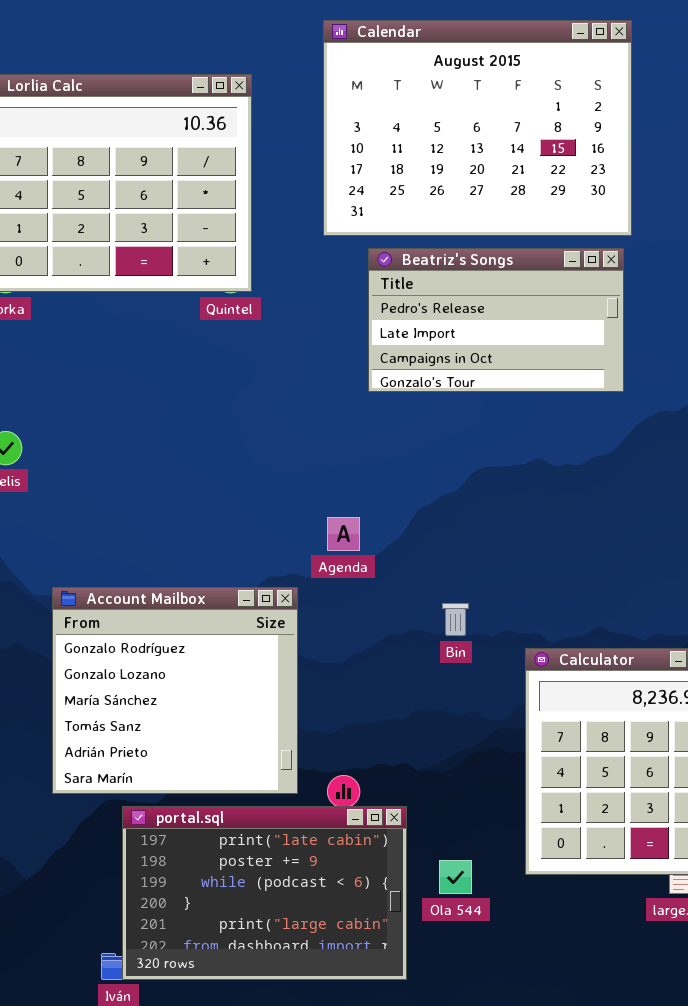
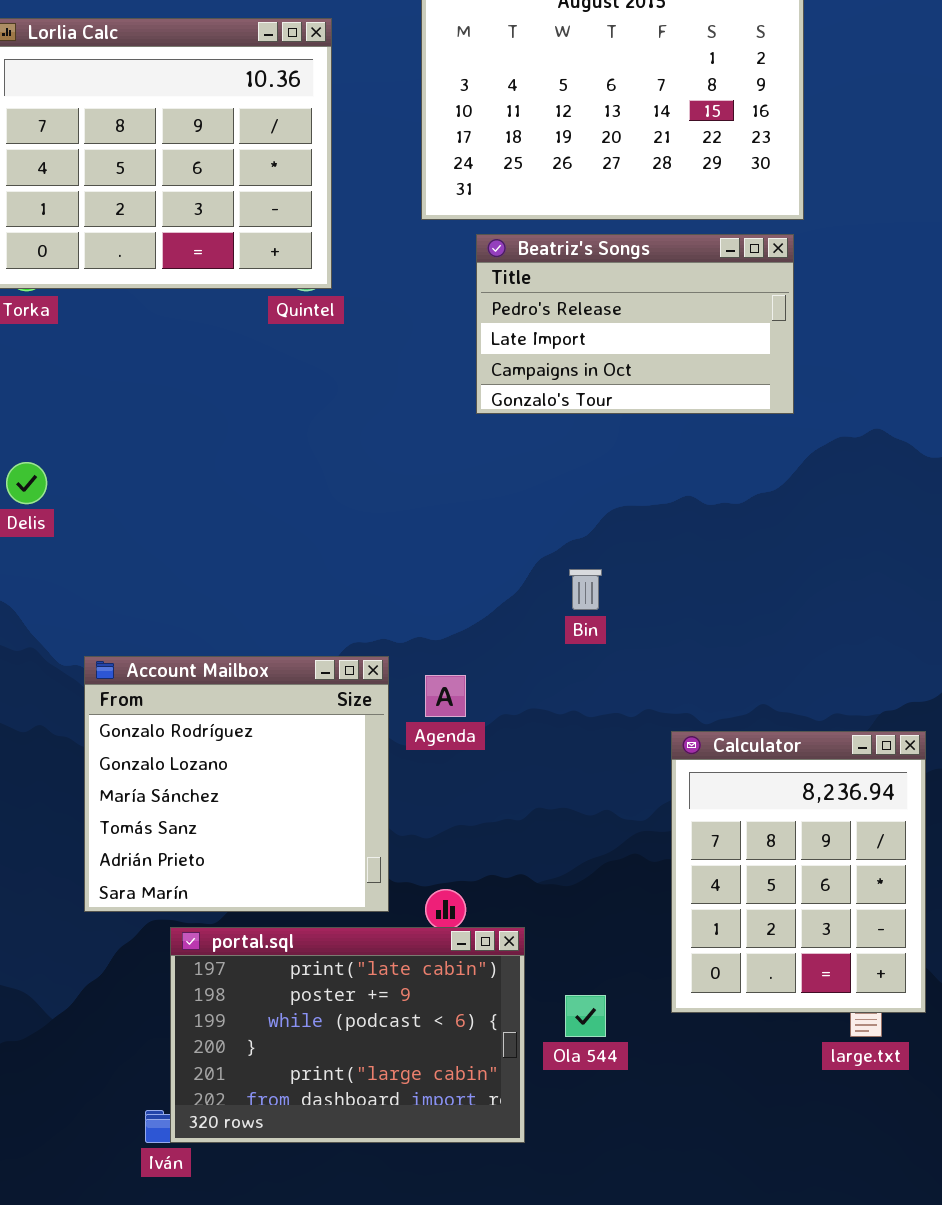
Agenda: [327,517,360,551] -> [425,675,466,717], moved
Bin: [442,603,469,636] -> [569,569,602,610], moved

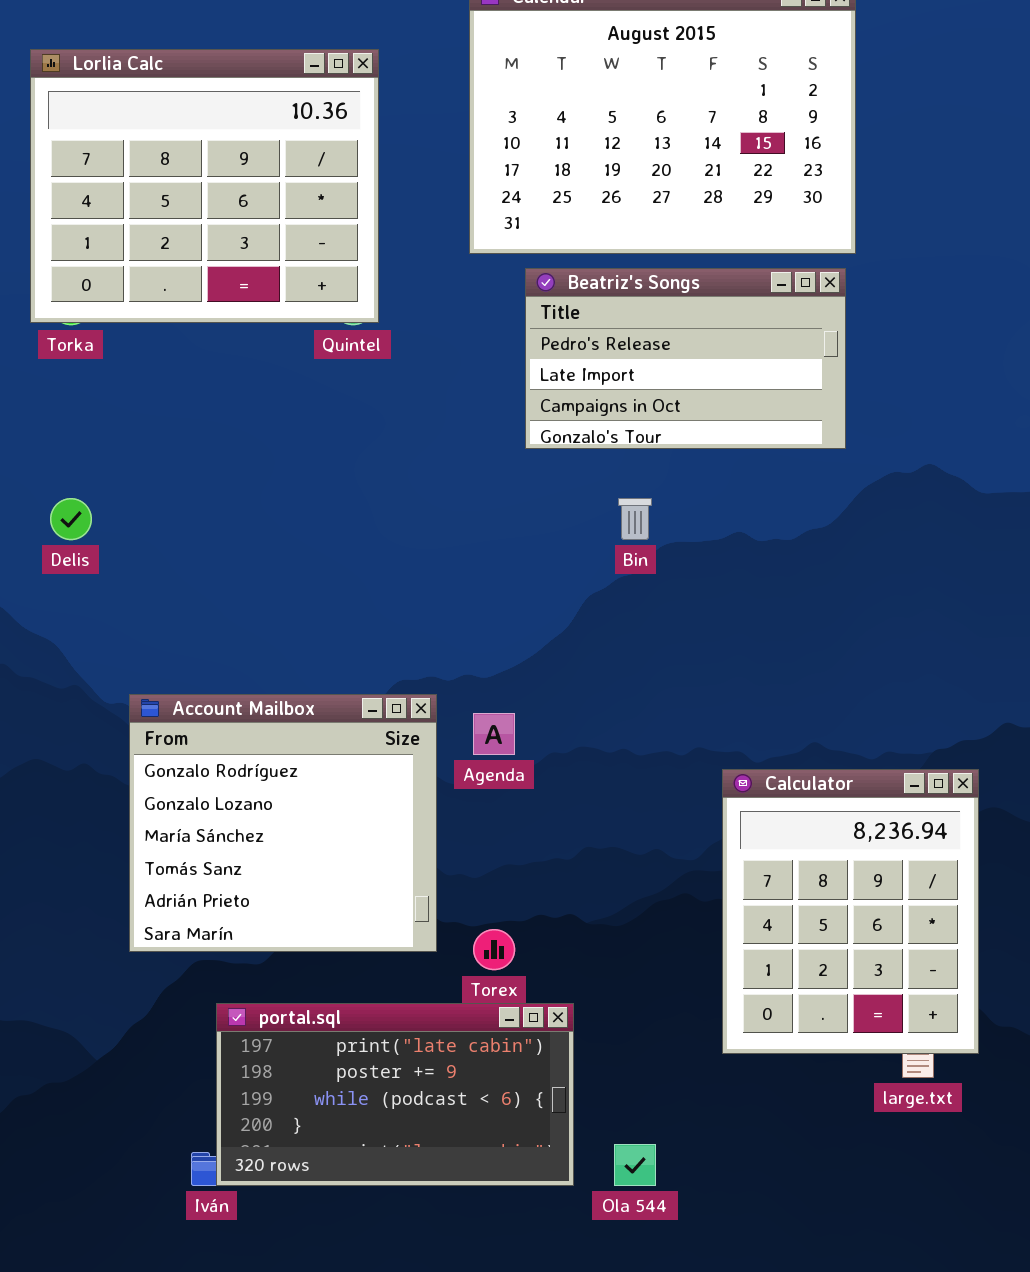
Bin: [569,569,602,610] -> [618,498,652,540], moved
portal.sql: [170,927,525,1143] -> [216,1003,574,1186], resized
Ola 544: [565,995,606,1037] -> [614,1144,656,1186], moved

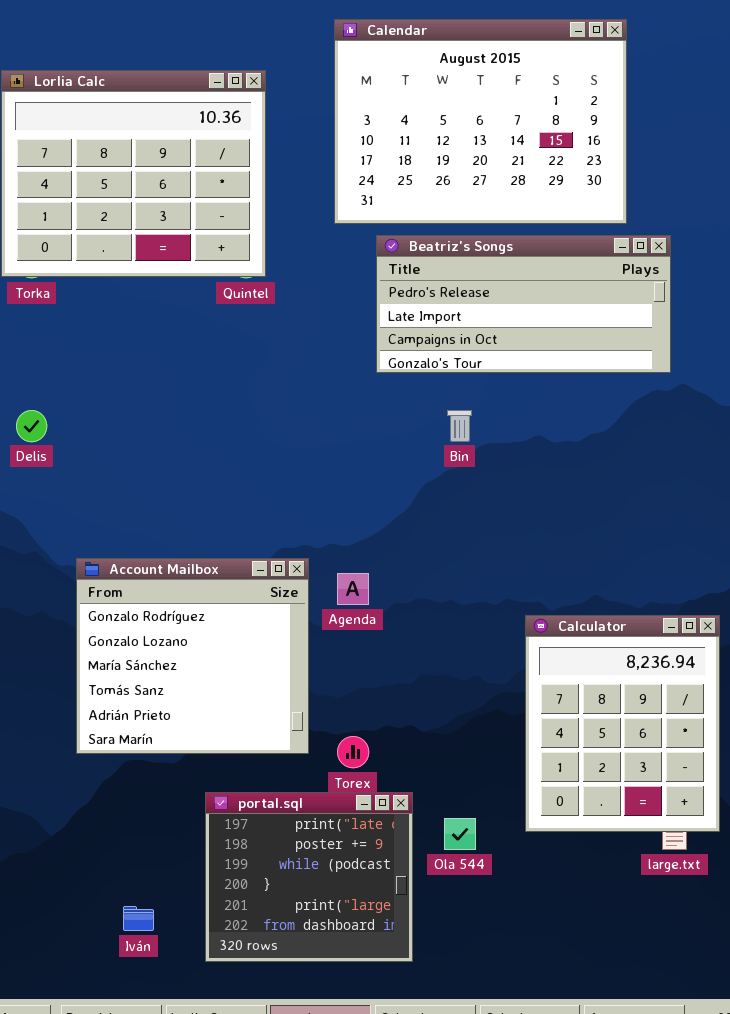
Beatriz's Songs: [525,268,846,449] -> [376,235,671,373], resized
portal.sql: [216,1003,574,1186] -> [205,792,413,962], resized
Ola 544: [614,1144,656,1186] -> [444,818,476,850], moved

